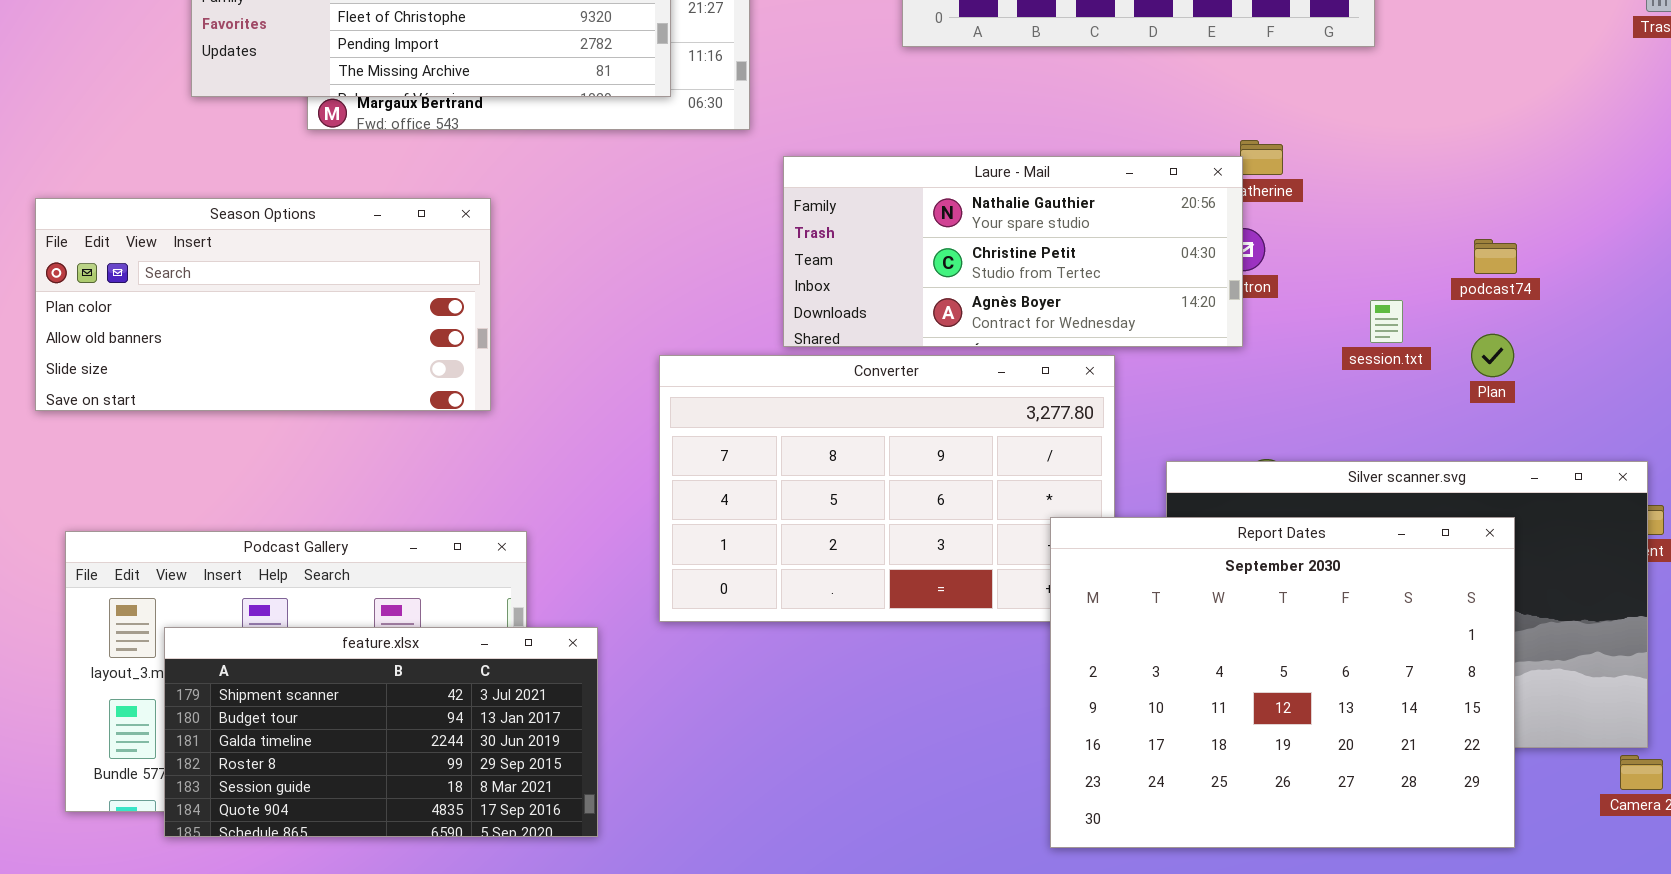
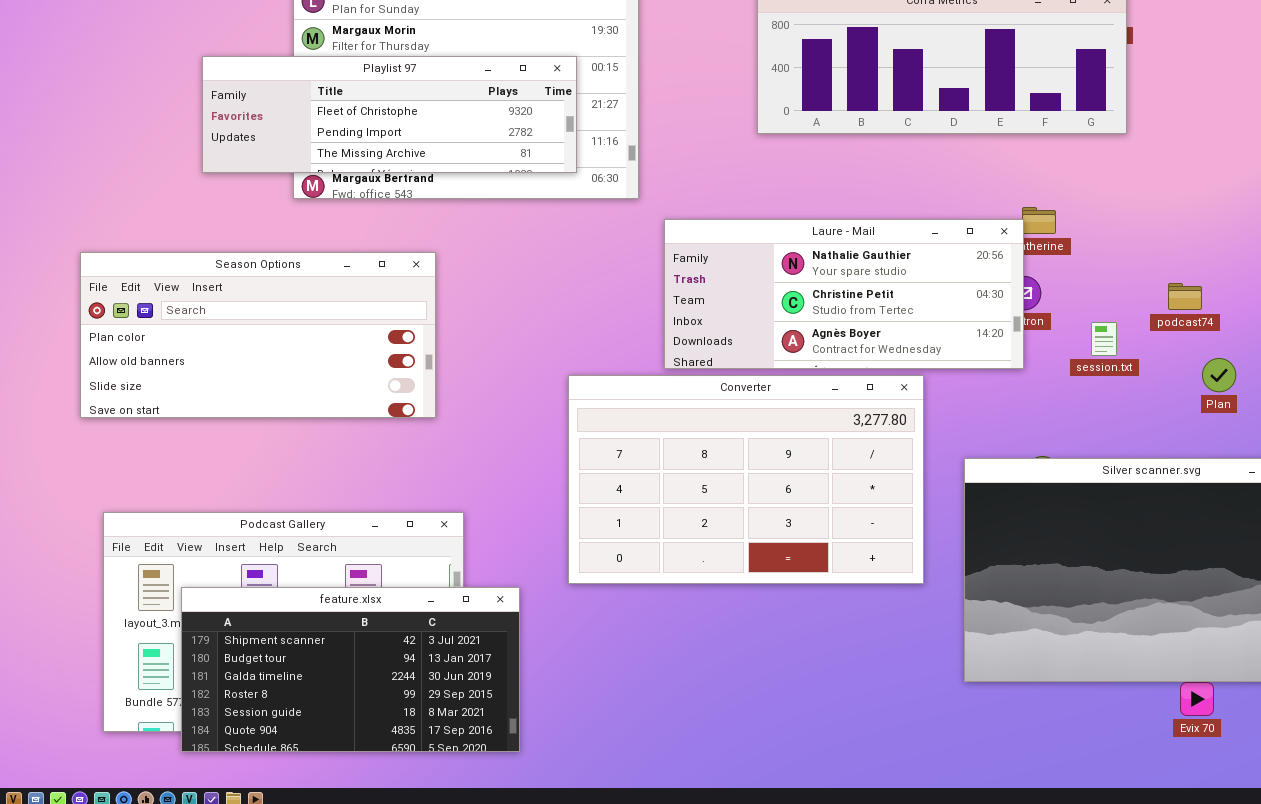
podcast74: [1474,239,1517,274] -> [1168,283,1202,310], moved
session.txt: [1370,300,1403,343] -> [1091,322,1117,356], moved
Report Dates: [1050,517,1515,848] -> none, closed

